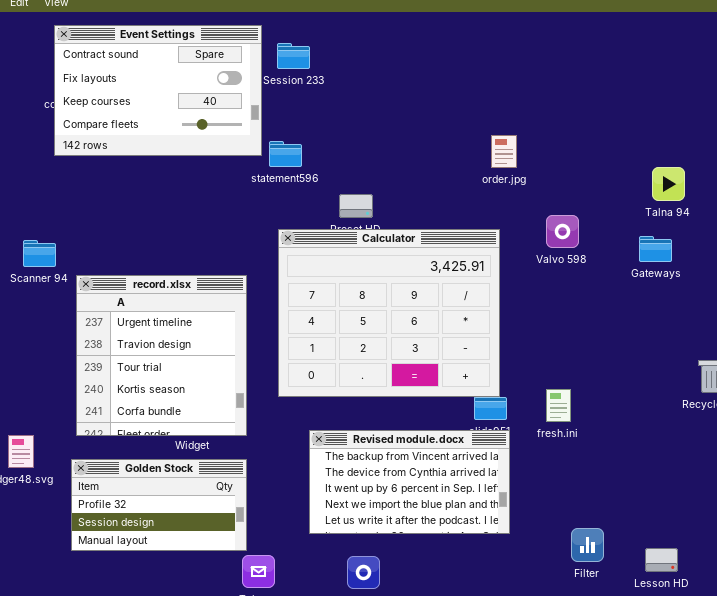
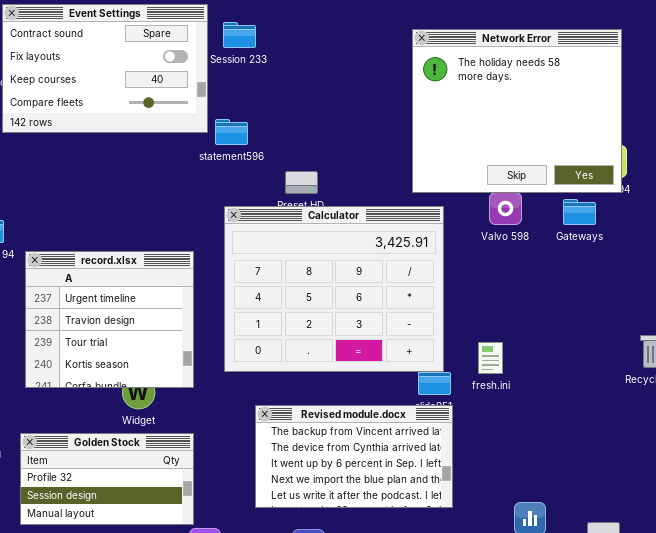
Network Error: none -> [412,29,622,193], opened
Gateways: [639,236,672,262] -> [563,199,596,225], moved
record.xlsx: [76,275,247,436] -> [25,251,194,388], resized
fresh.ini: [546,389,571,422] -> [478,342,503,374], moved

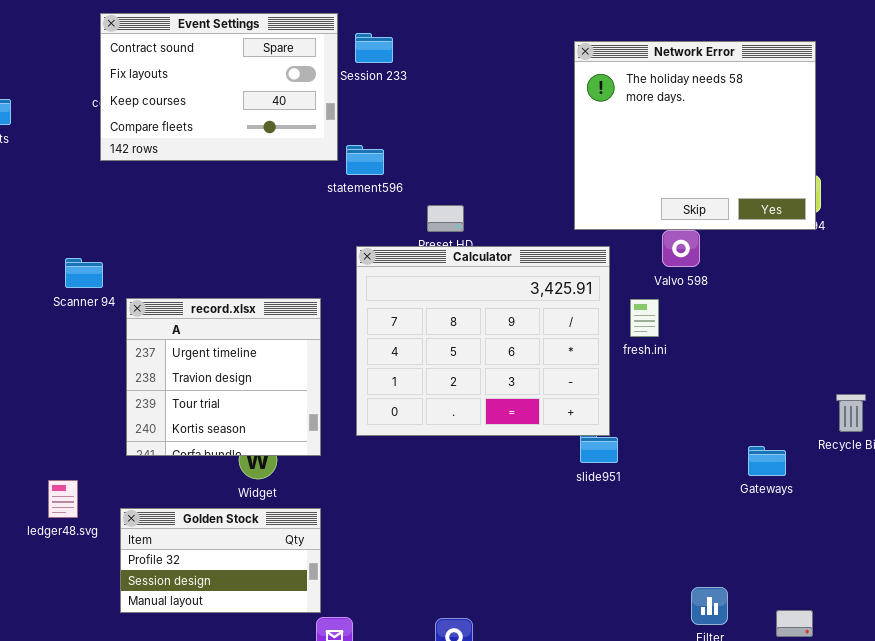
Gateways: [563,199,596,225] -> [748,446,786,476], moved
fresh.ini: [478,342,503,374] -> [630,299,659,337], moved
Revised module.docx: [255,405,453,508] -> none, closed

